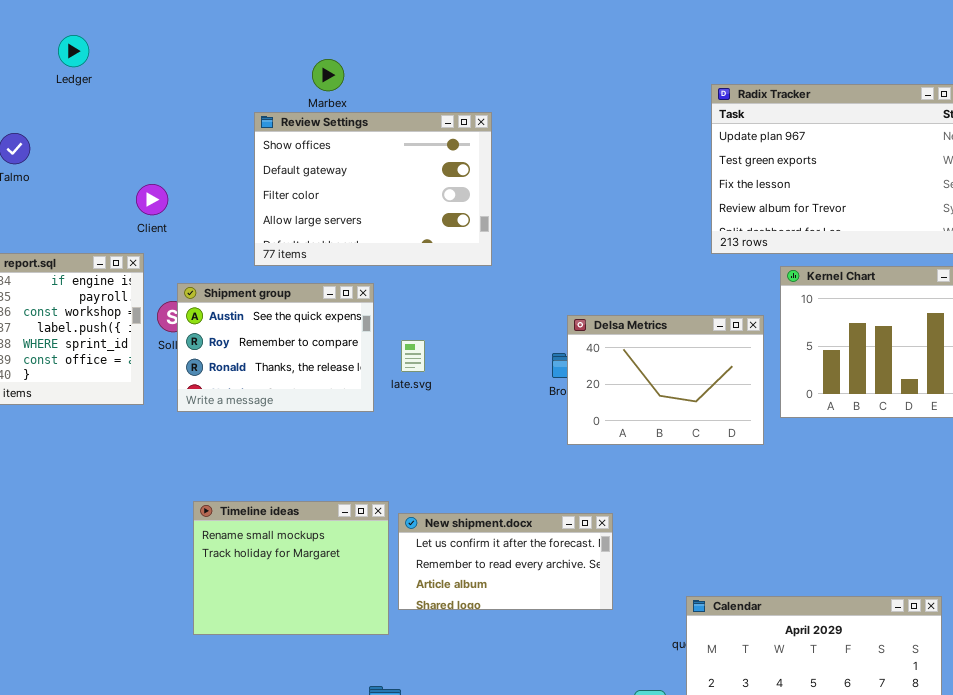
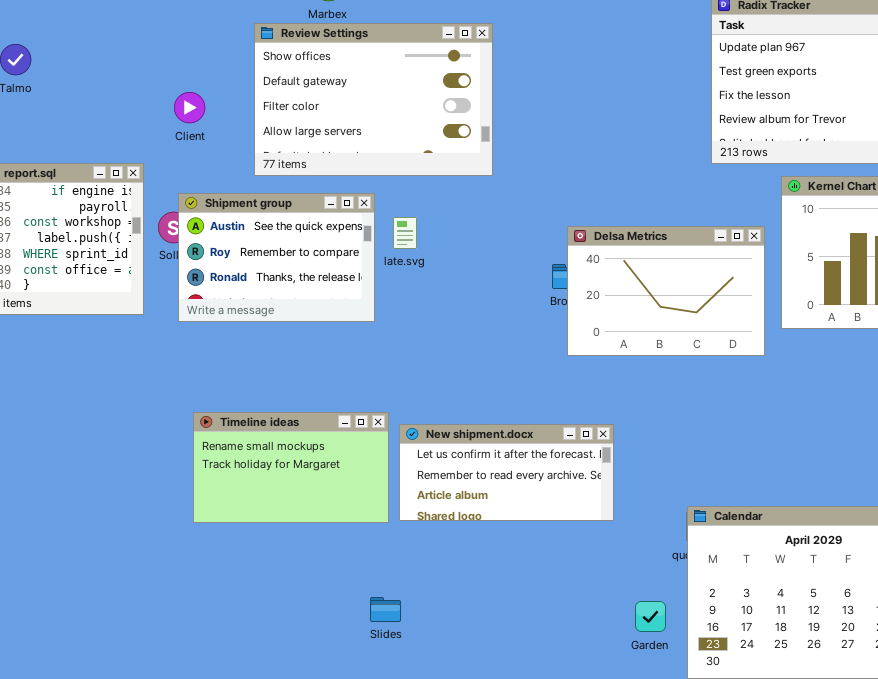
Client: [136,184,168,215] -> [174,92,205,123], moved
late.svg: [401,340,425,372] -> [393,217,417,249], moved
Timeline ideas: [193,501,389,635] -> [193,412,389,523], resized

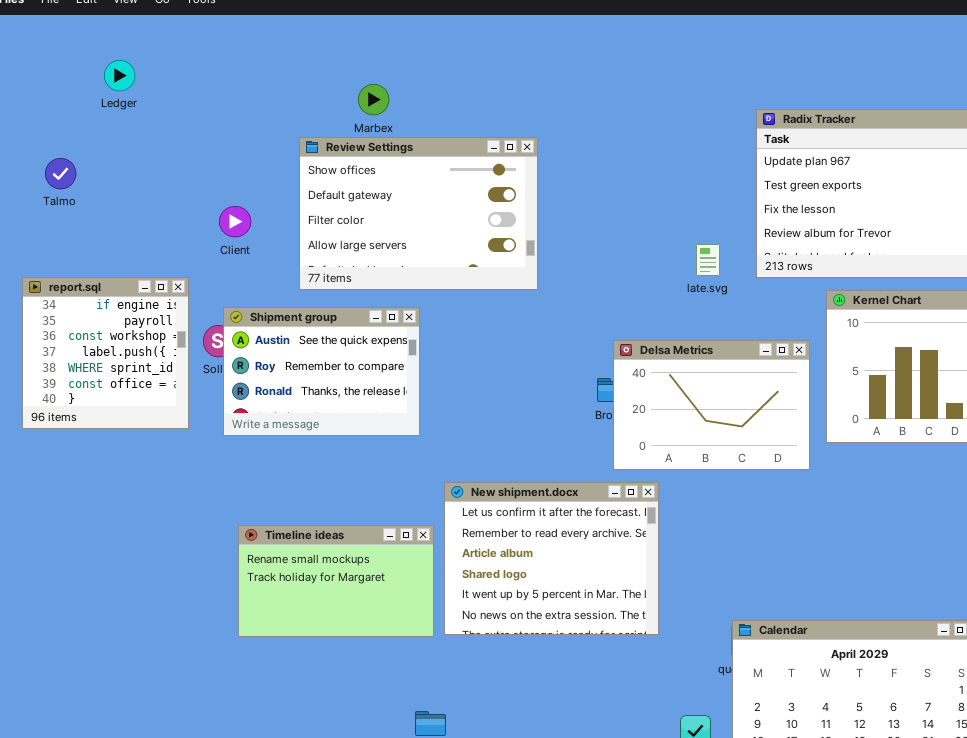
late.svg: [393,217,417,249] -> [696,244,720,276], moved
New shipment.docx: [399,424,614,521] -> [444,482,659,635], resized

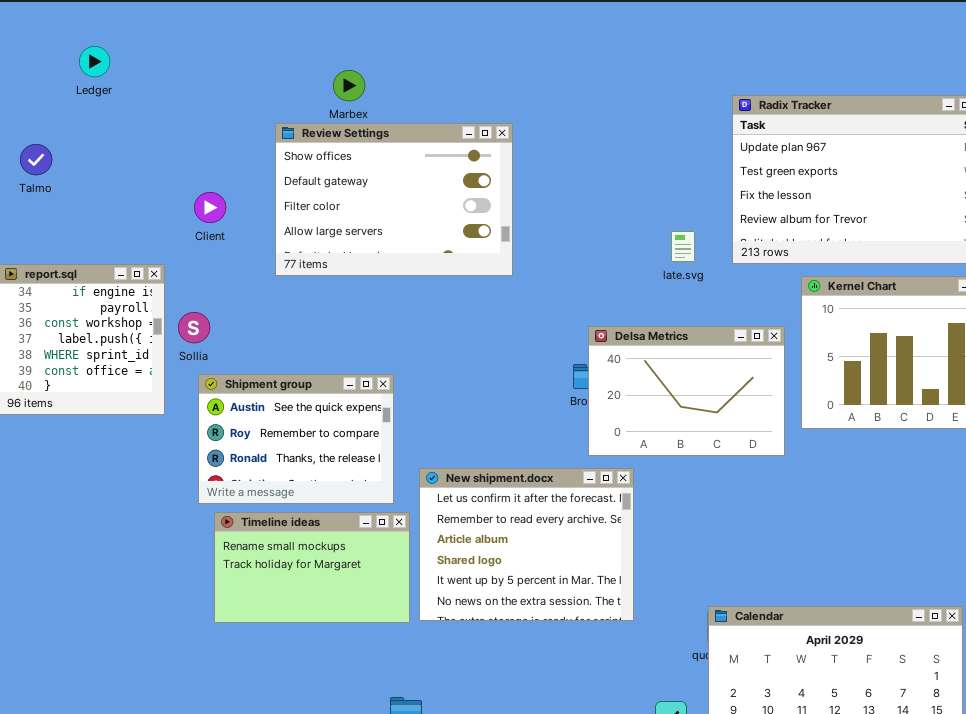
Shipment group: [223,307,420,436] -> [198,374,394,504], moved

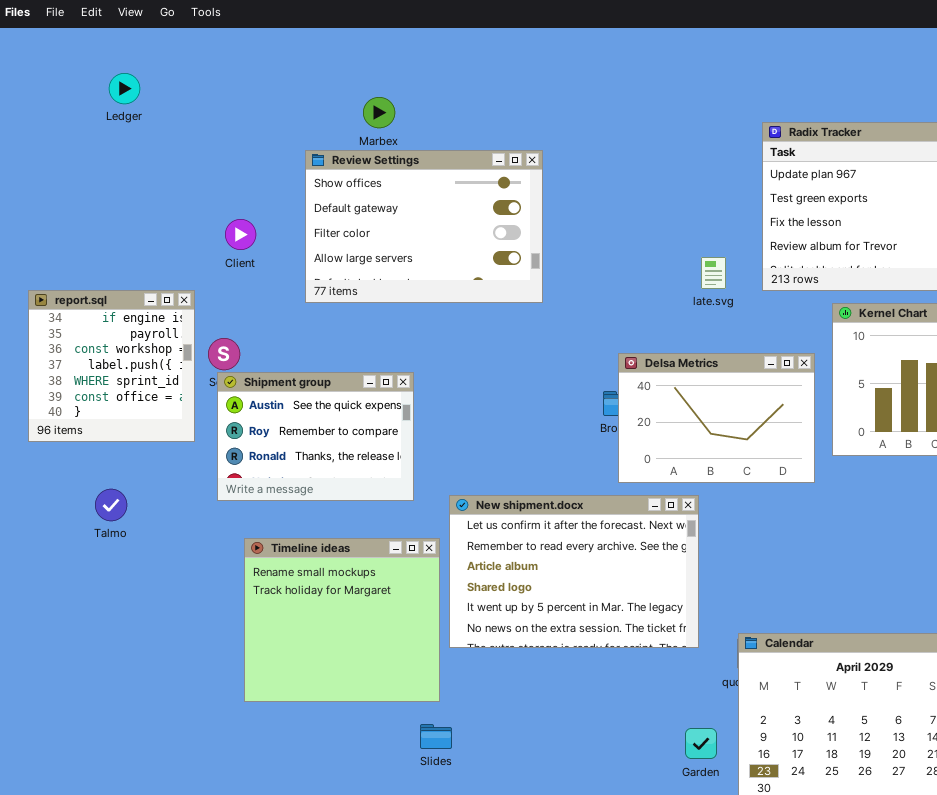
Talmo: [20,144,52,175] -> [95,489,127,521], moved
Shipment group: [198,374,394,504] -> [217,372,414,501], moved
New shipment.docx: [419,468,634,621] -> [449,495,699,648], resized
Timeline ideas: [214,512,410,623] -> [244,538,440,702], resized

